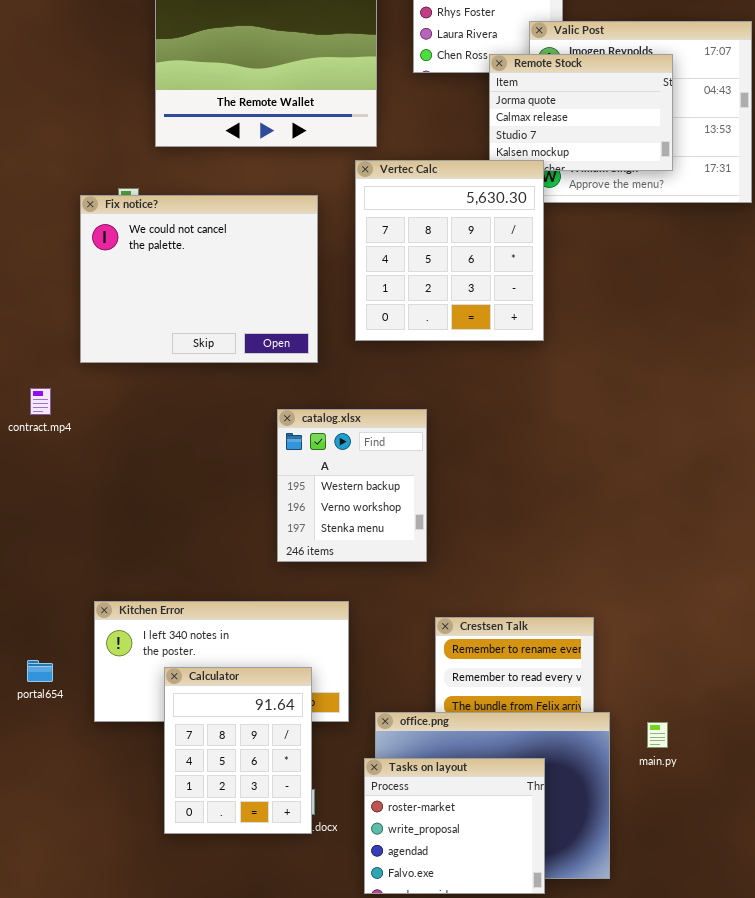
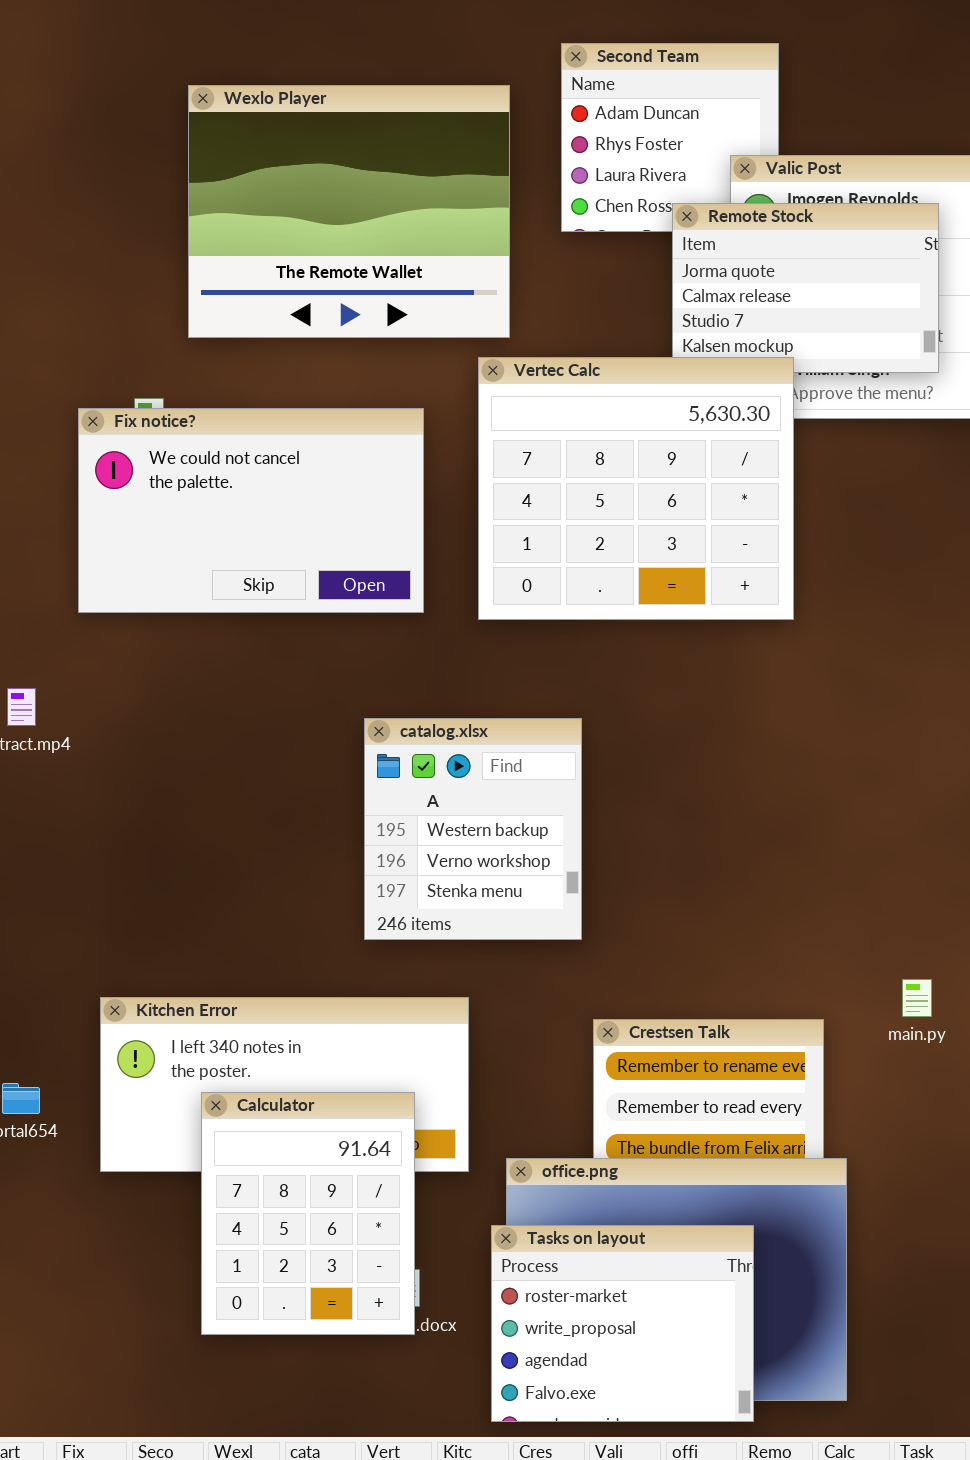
Vertec Calc: [355,160,544,341] -> [478,357,794,620], resized
Fix notice?: [80,195,318,363] -> [78,408,424,613], resized
main.py: [647,722,668,748] -> [902,979,932,1017], moved

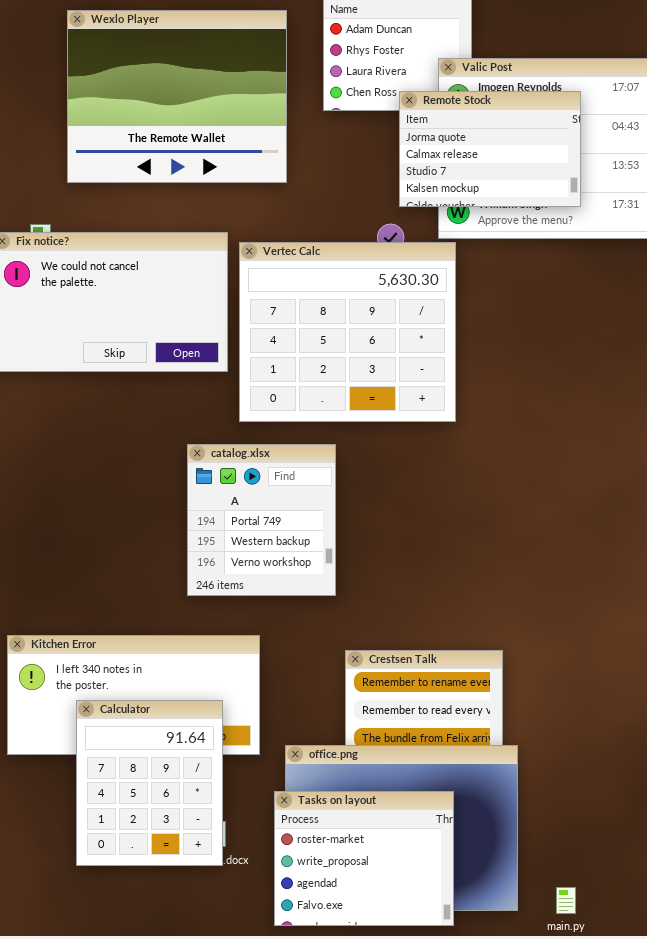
Vertec Calc: [478,357,794,620] -> [239,242,456,422], moved
catalog.xlsx: [364,718,582,940] -> [187,444,336,596], scrolled up 1 row
main.py: [902,979,932,1017] -> [556,887,576,914], moved

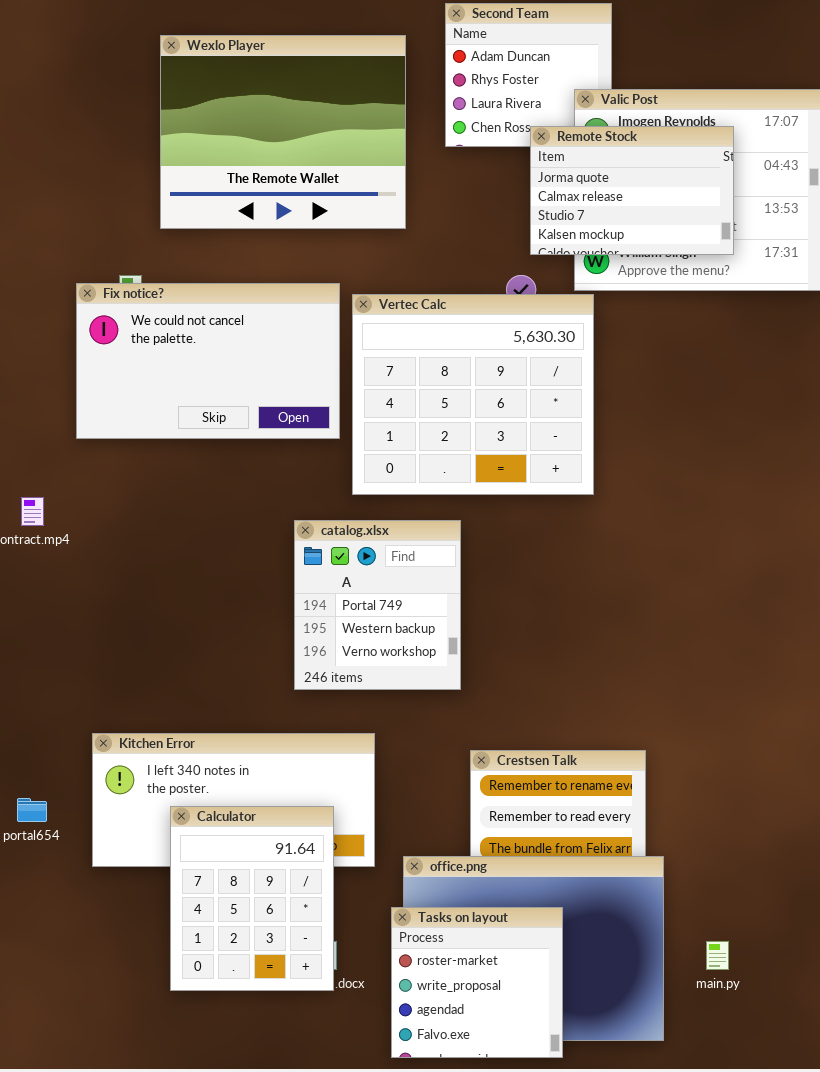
Tasks on layout: [274,791,454,926] -> [391,907,563,1058], resized
main.py: [556,887,576,914] -> [706,941,729,970], moved

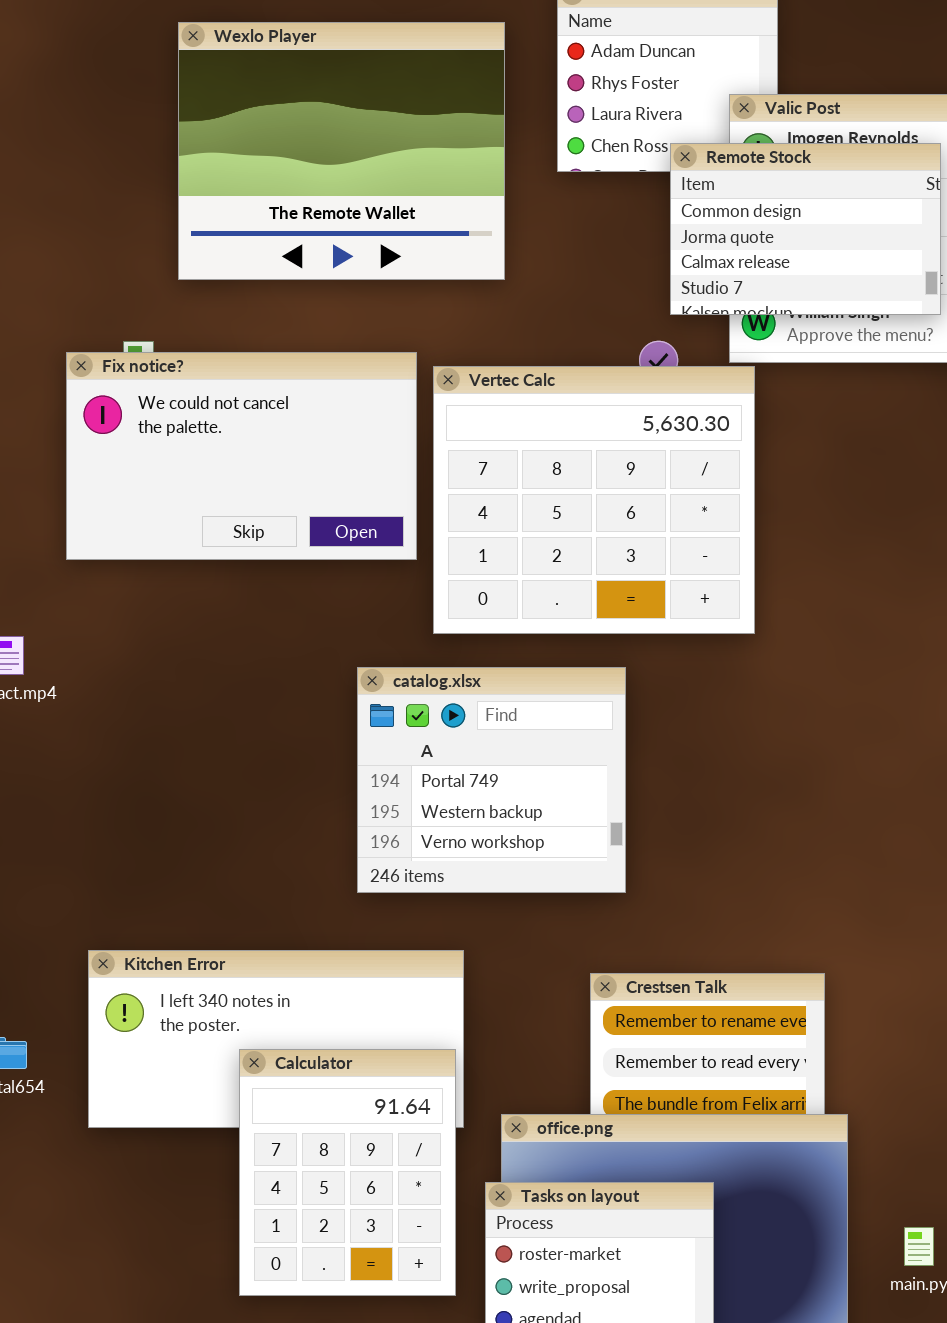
Remote Stock: [530,126,734,255] -> [670,143,941,315], scrolled up 1 row
catalog.xlsx: [294,520,461,690] -> [357,667,626,893], resized
Calculator: [170,806,334,991] -> [239,1049,456,1296], moved

